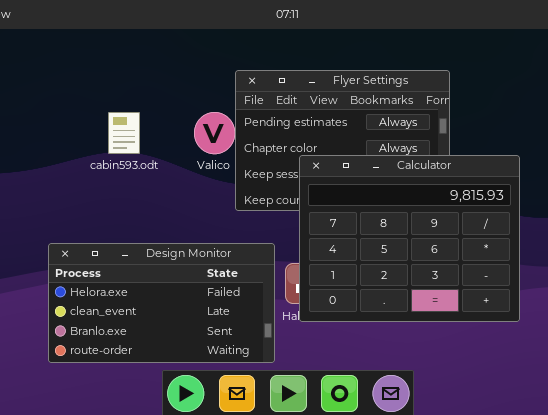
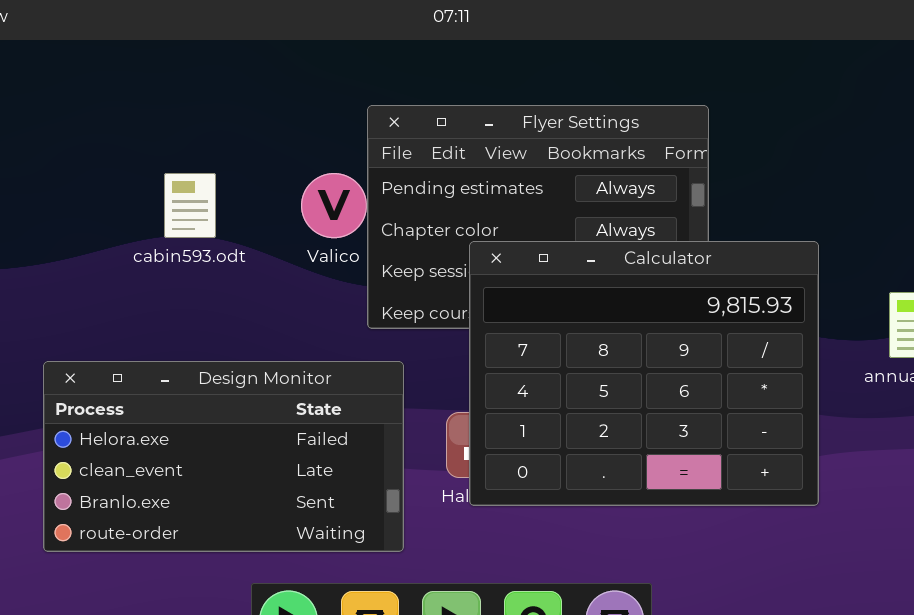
Design Monitor: [48,243,275,363] -> [43,361,404,552], moved

